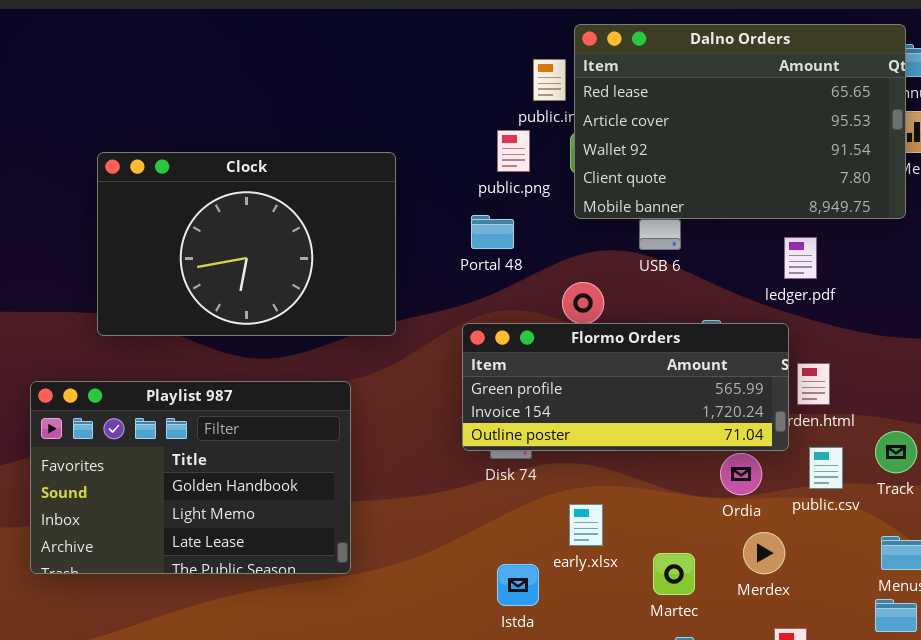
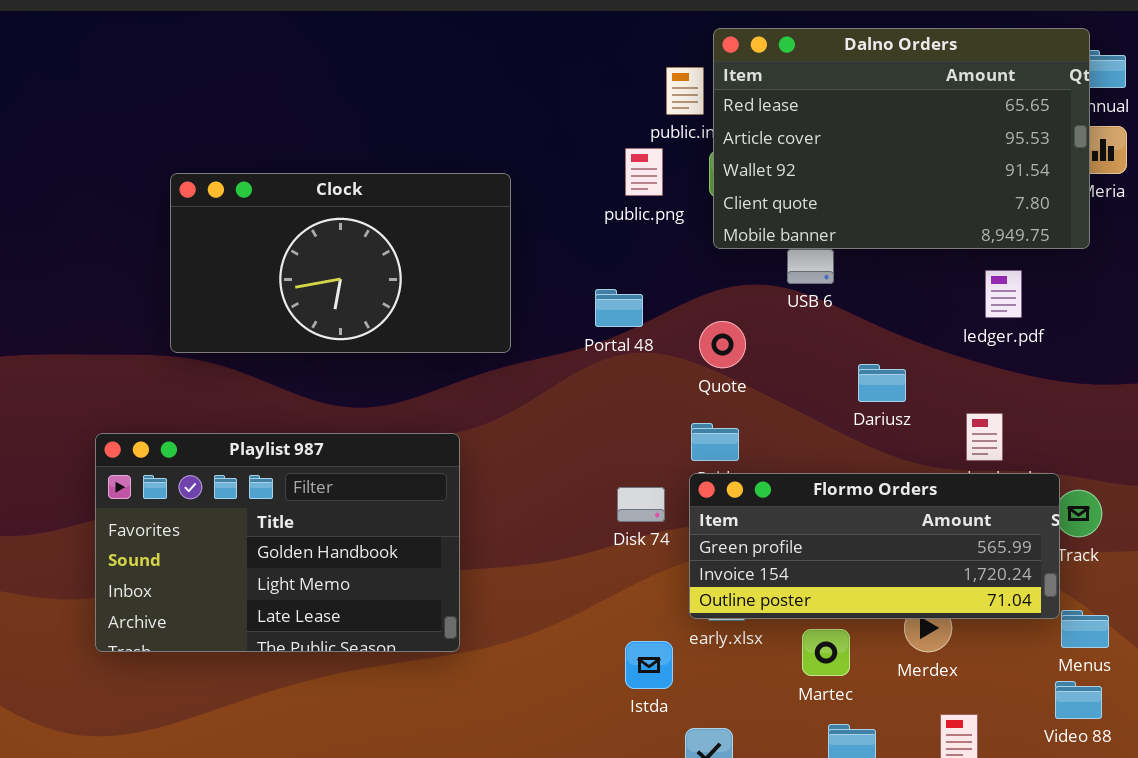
Clock: [97,152,396,336] -> [170,173,511,353], resized
Portal 48: [471,215,514,249] -> [595,289,643,327], moved
ledger.pdf: [784,237,817,279] -> [985,270,1022,318], moved
Flormo Orders: [462,323,789,451] -> [689,473,1060,619], moved

